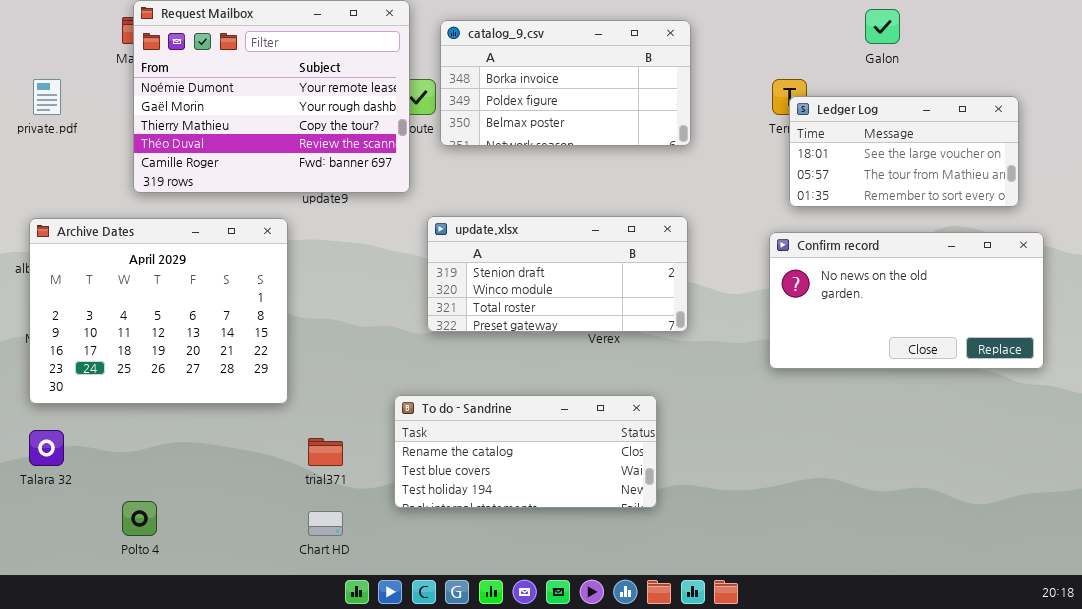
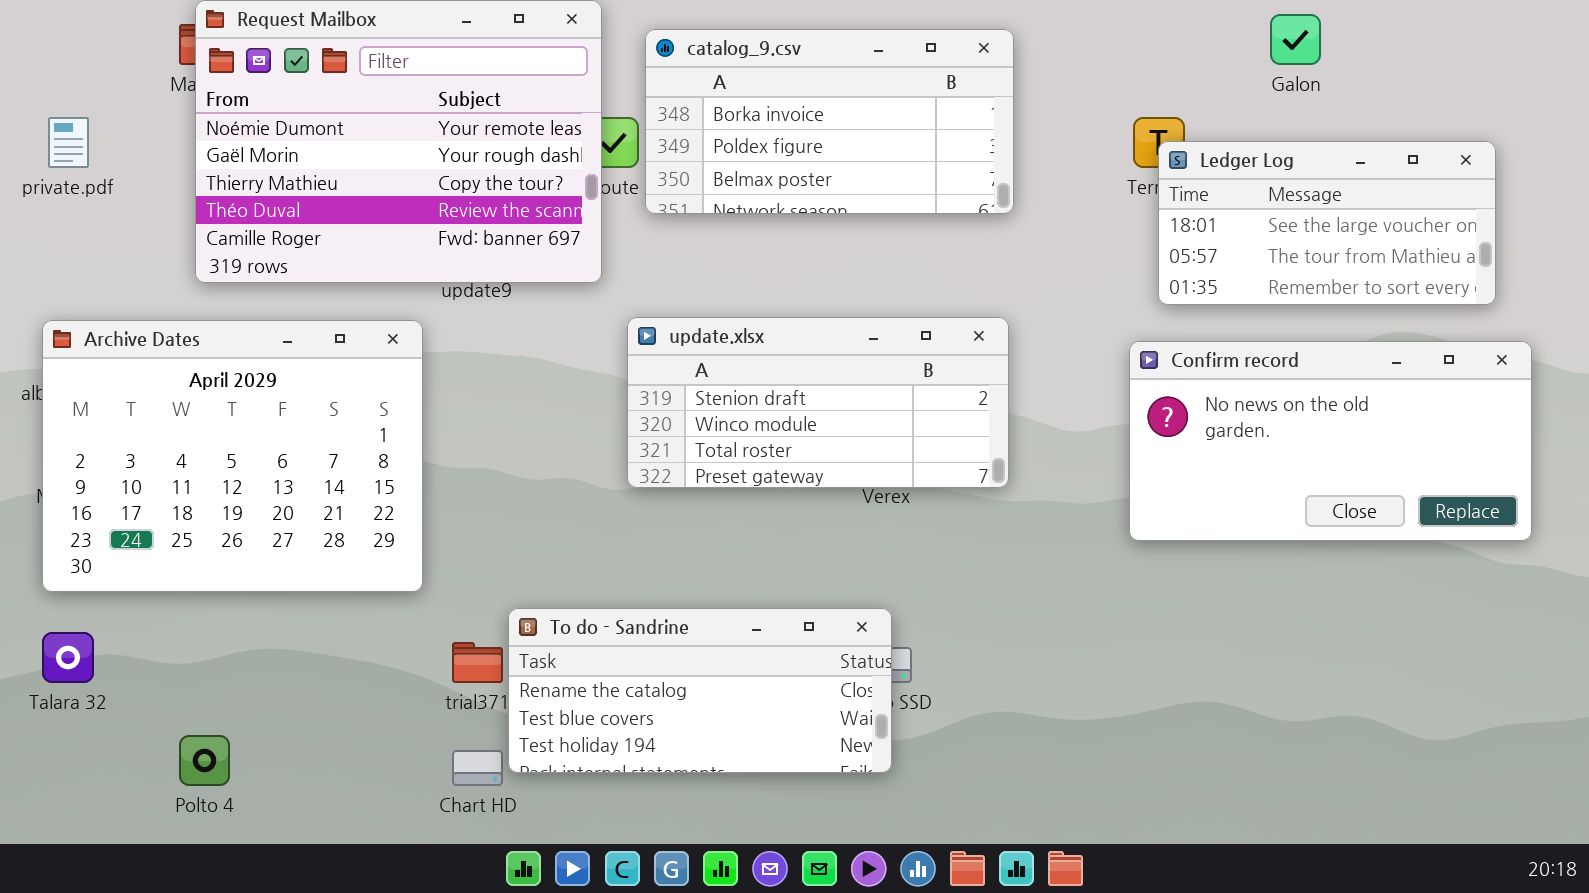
To do - Sandrine: [394,395,657,508] -> [508,608,892,773], moved

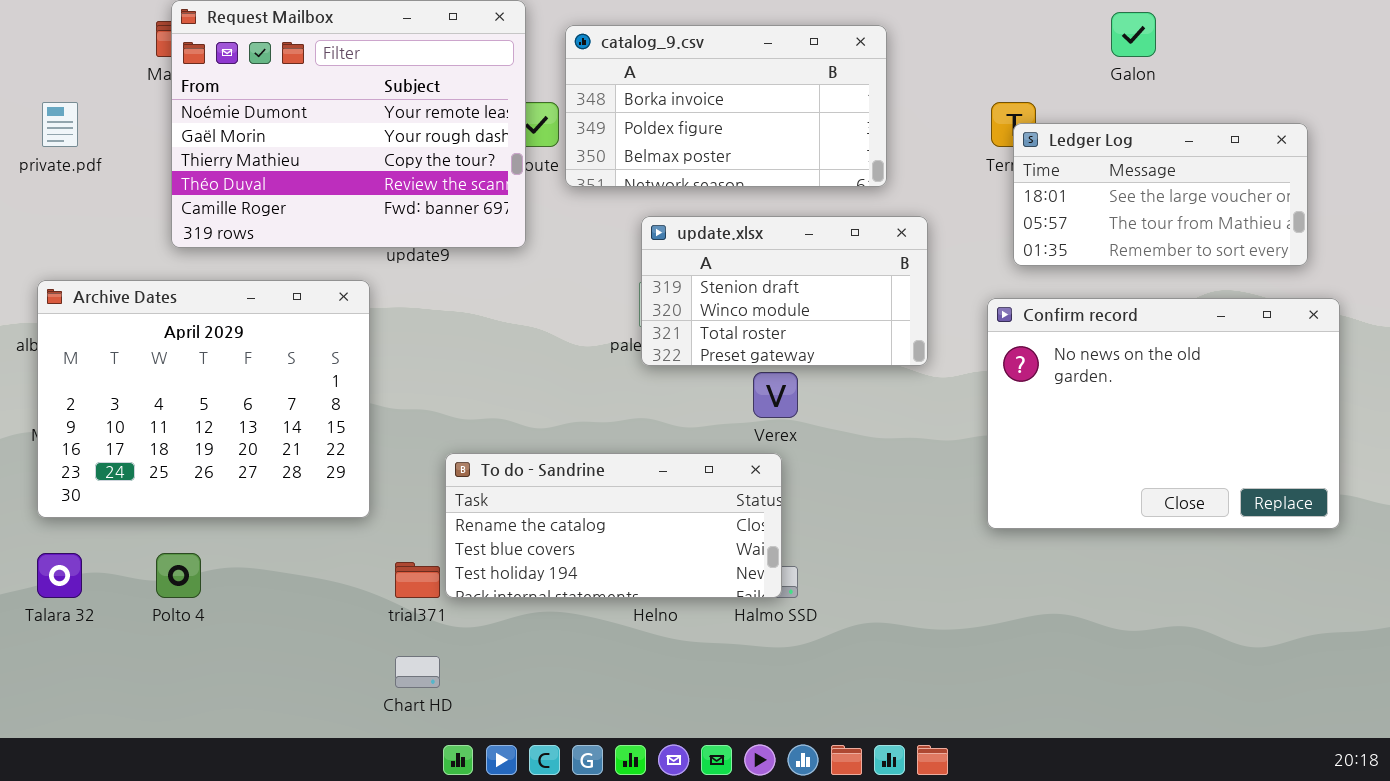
update.xlsx: [627,317,1009,488] -> [641,216,928,366], moved, resized
Confirm record: [1129,341,1532,541] -> [987,298,1340,529], resized
To do - Sandrine: [508,608,892,773] -> [445,453,782,598], moved
Polto 4: [179,735,230,786] -> [156,553,201,598], moved

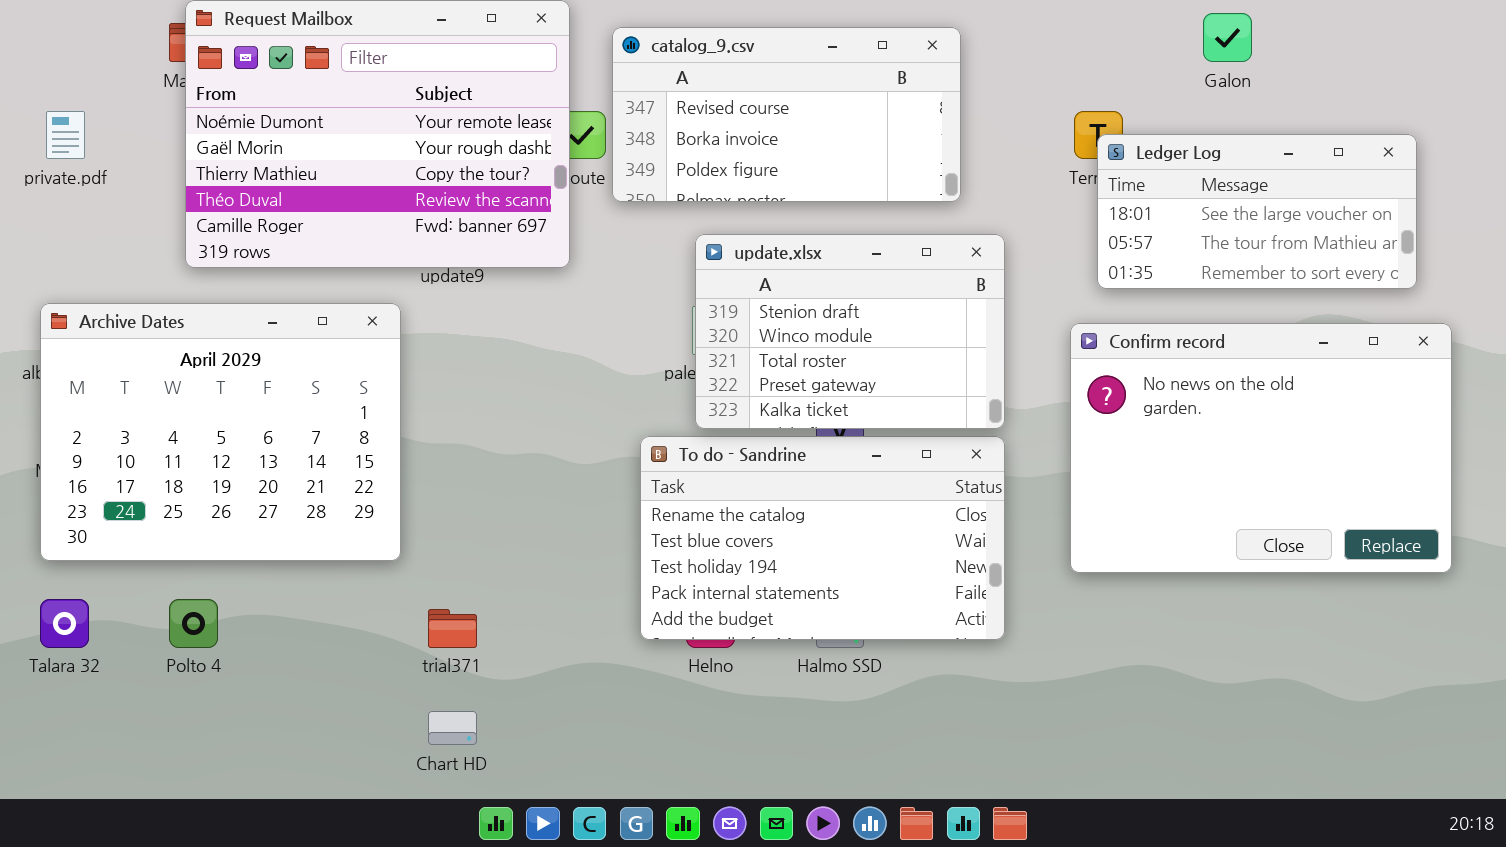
catalog_9.csv: [565,25,887,187] -> [612,27,961,202], scrolled up 1 row
update.xlsx: [641,216,928,366] -> [695,234,1005,429], resized
To do - Sandrine: [445,453,782,598] -> [640,436,1005,640], moved, resized

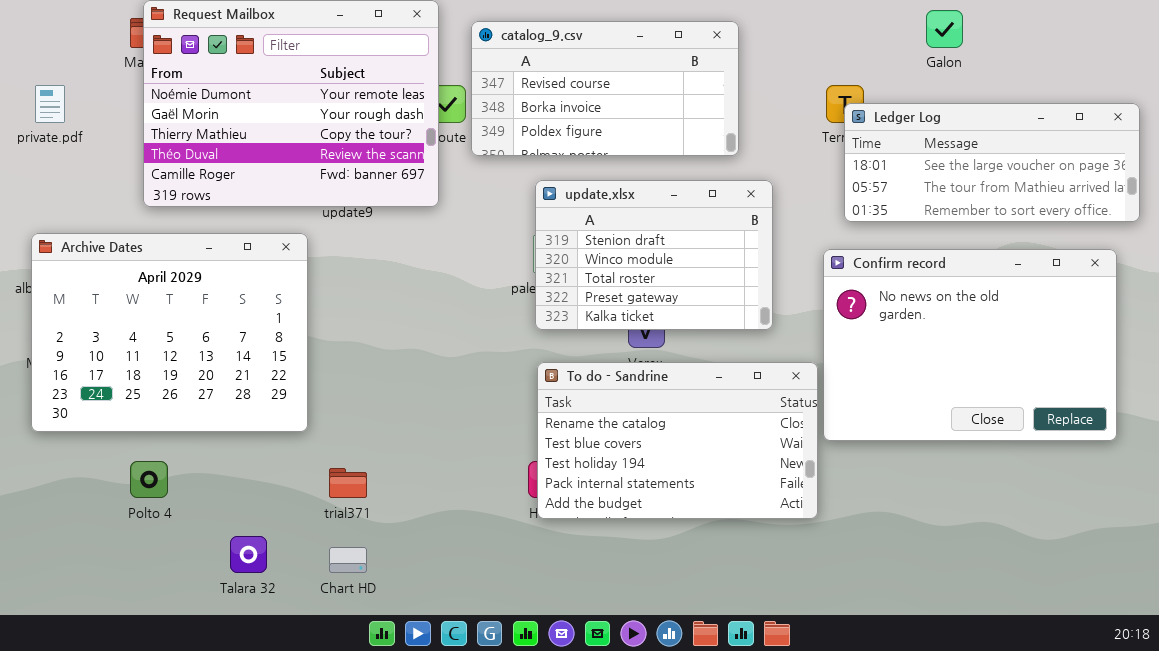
Ledger Log: [1097,134,1417,289] -> [844,103,1140,222], resized
To do - Sandrine: [640,436,1005,640] -> [537,362,818,519], moved
Talara 32: [40,599,89,648] -> [230,536,267,573], moved

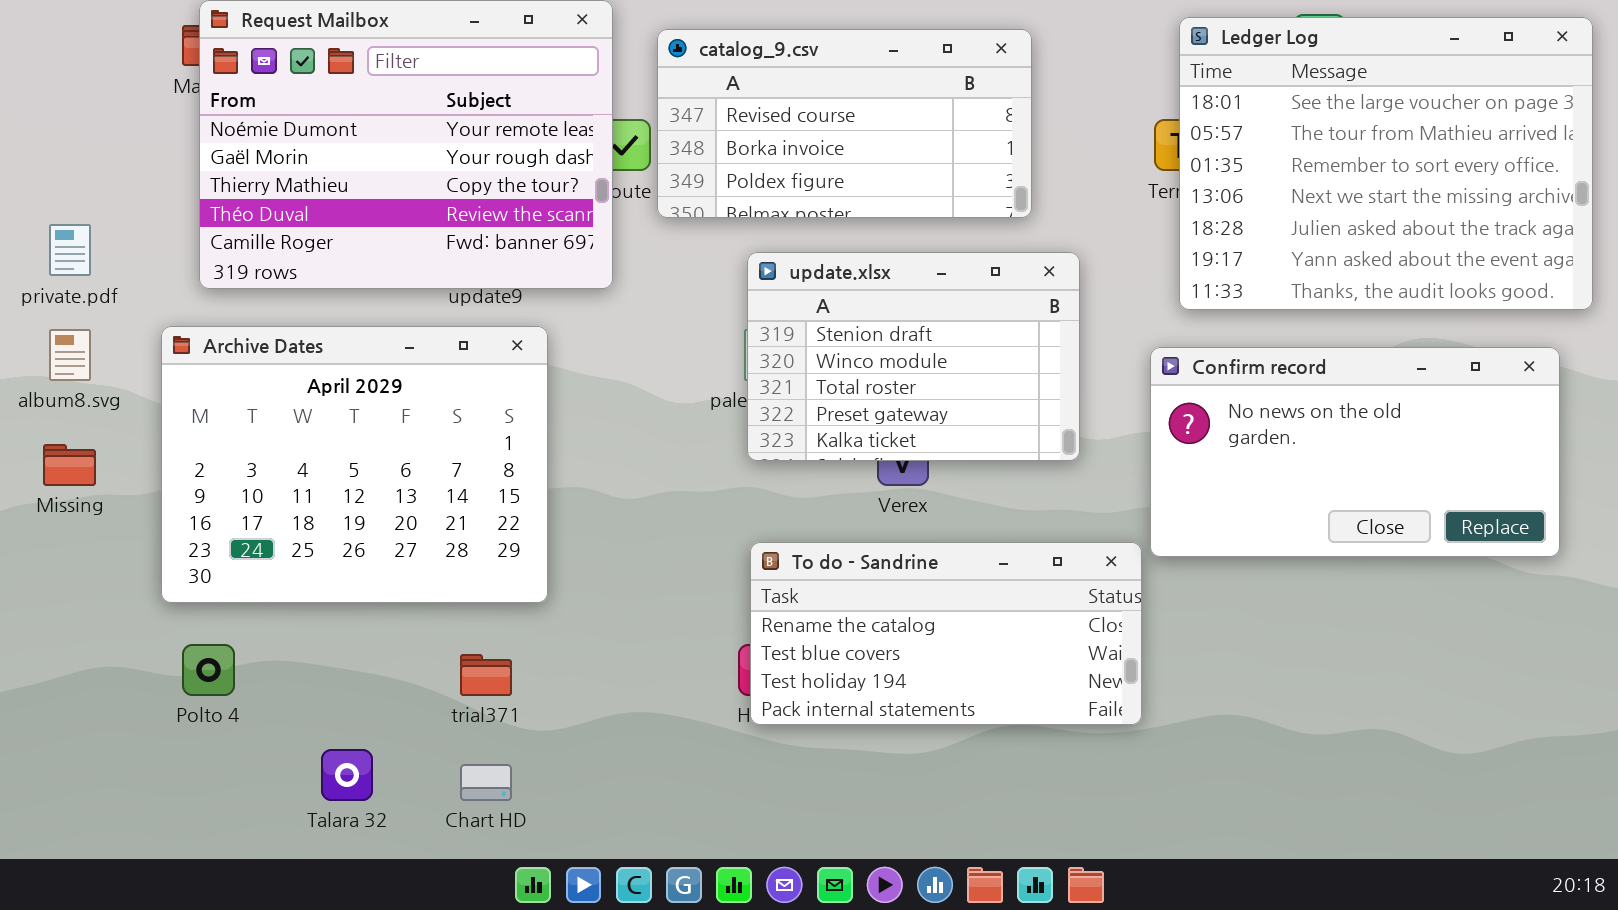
private.pdf: [35,85,65,123] -> [49,224,91,276], moved
Ledger Log: [844,103,1140,222] -> [1179,17,1593,310], resized
Archive Dates: [31,233,308,432] -> [161,326,548,603], moved
Confirm record: [823,249,1117,441] -> [1150,347,1560,557], resized
To do - Sandrine: [537,362,818,519] -> [750,542,1142,725], resized

